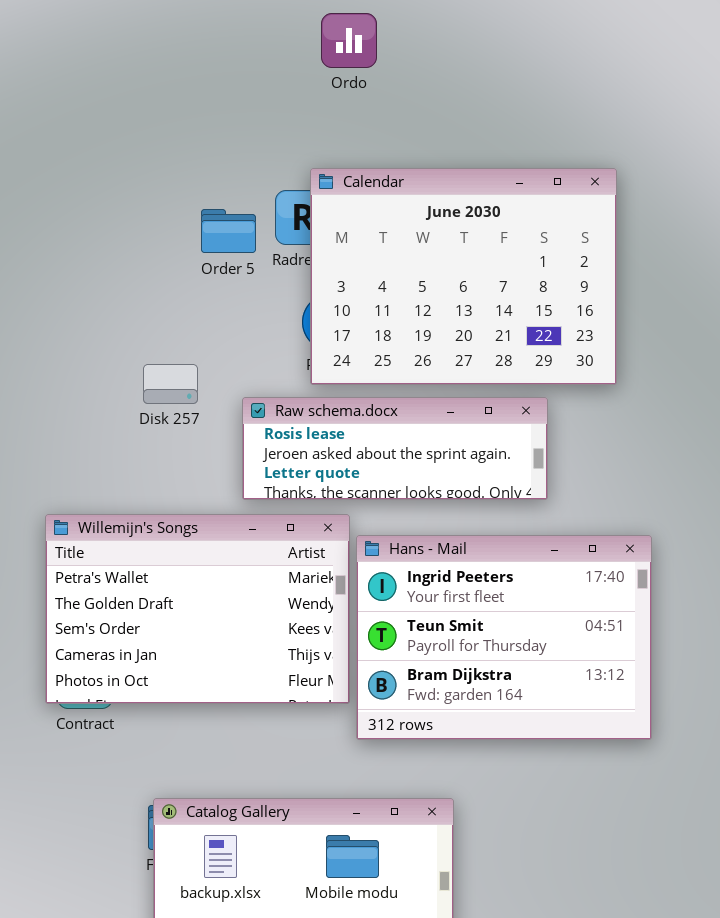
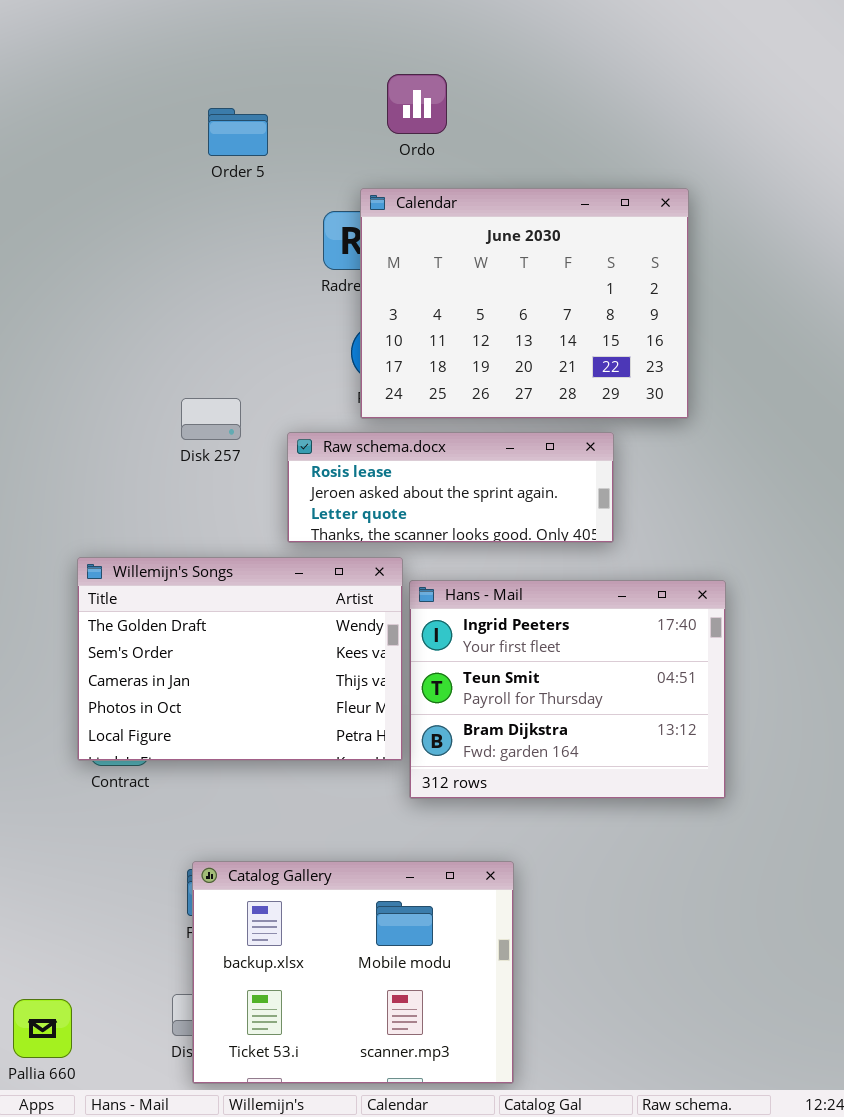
Ordo: [321,13,377,68] -> [387,74,447,134], moved
Order 5: [201,209,256,253] -> [208,108,268,156], moved
Willemijn's Songs: [45,514,350,704] -> [77,557,403,761], scrolled down 1 row

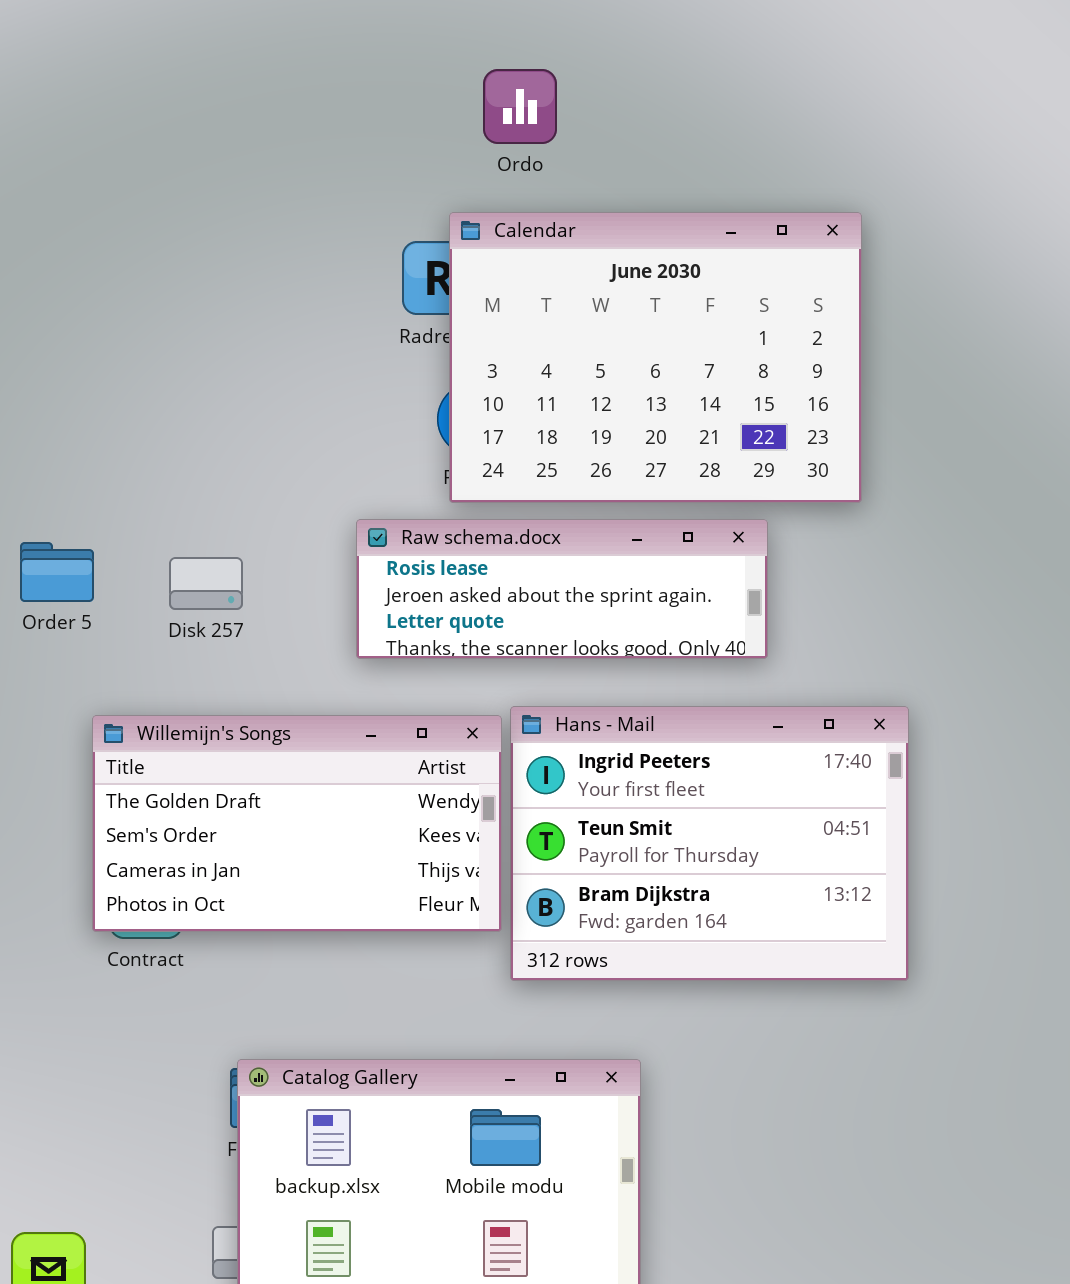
Order 5: [208,108,268,156] -> [20,542,94,602], moved
Disk 257: [181,398,241,440] -> [169,557,243,610], moved
Willemijn's Songs: [77,557,403,761] -> [92,715,502,932], resized

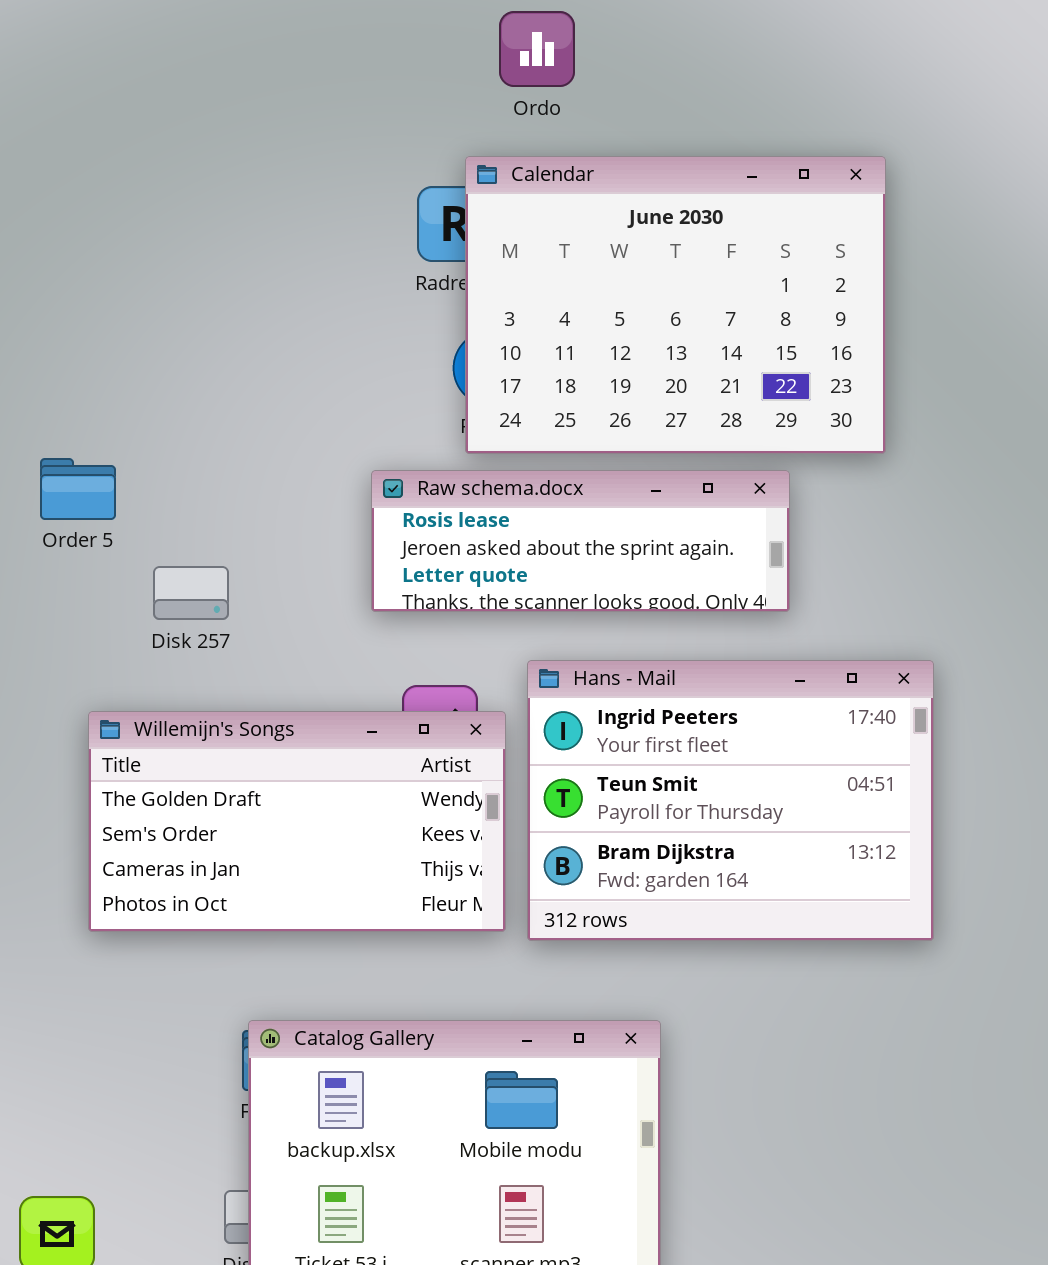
Order 5: [20,542,94,602] -> [40,458,116,520], moved
Disk 257: [169,557,243,610] -> [153,566,229,620], moved
Willemijn's Songs: [92,715,502,932] -> [88,711,506,932], moved

